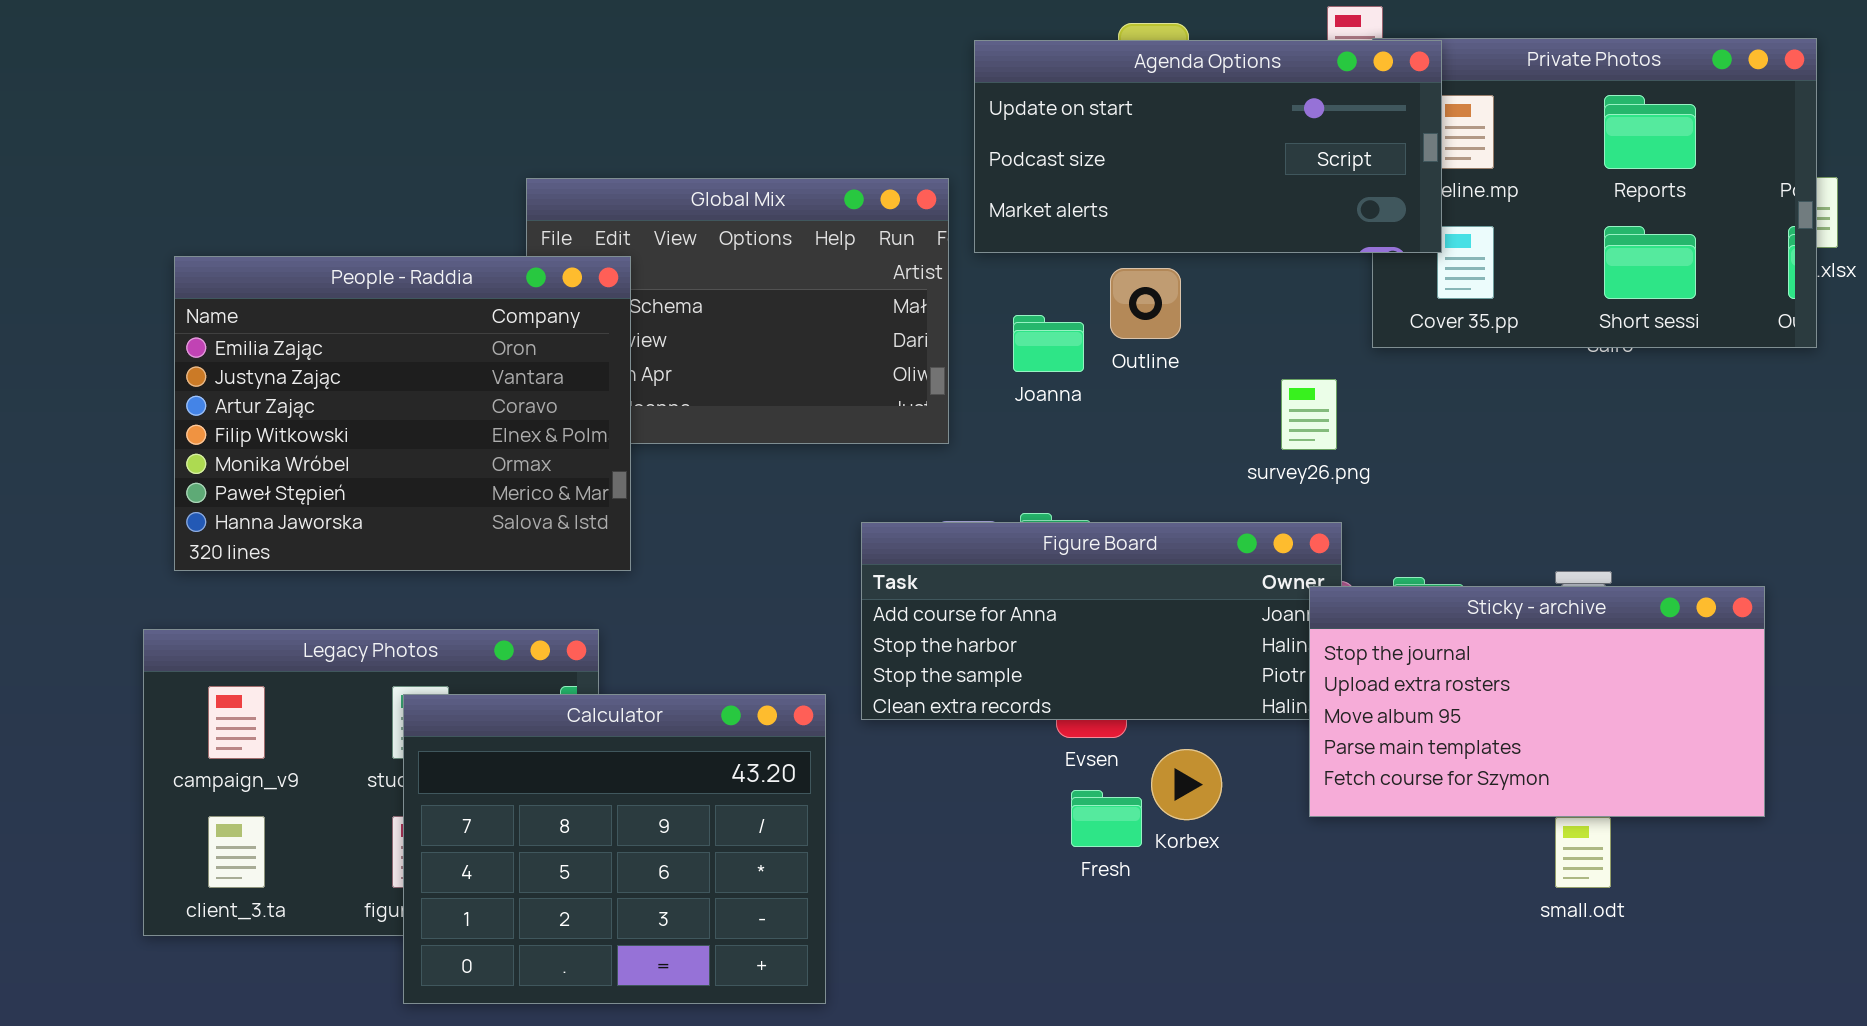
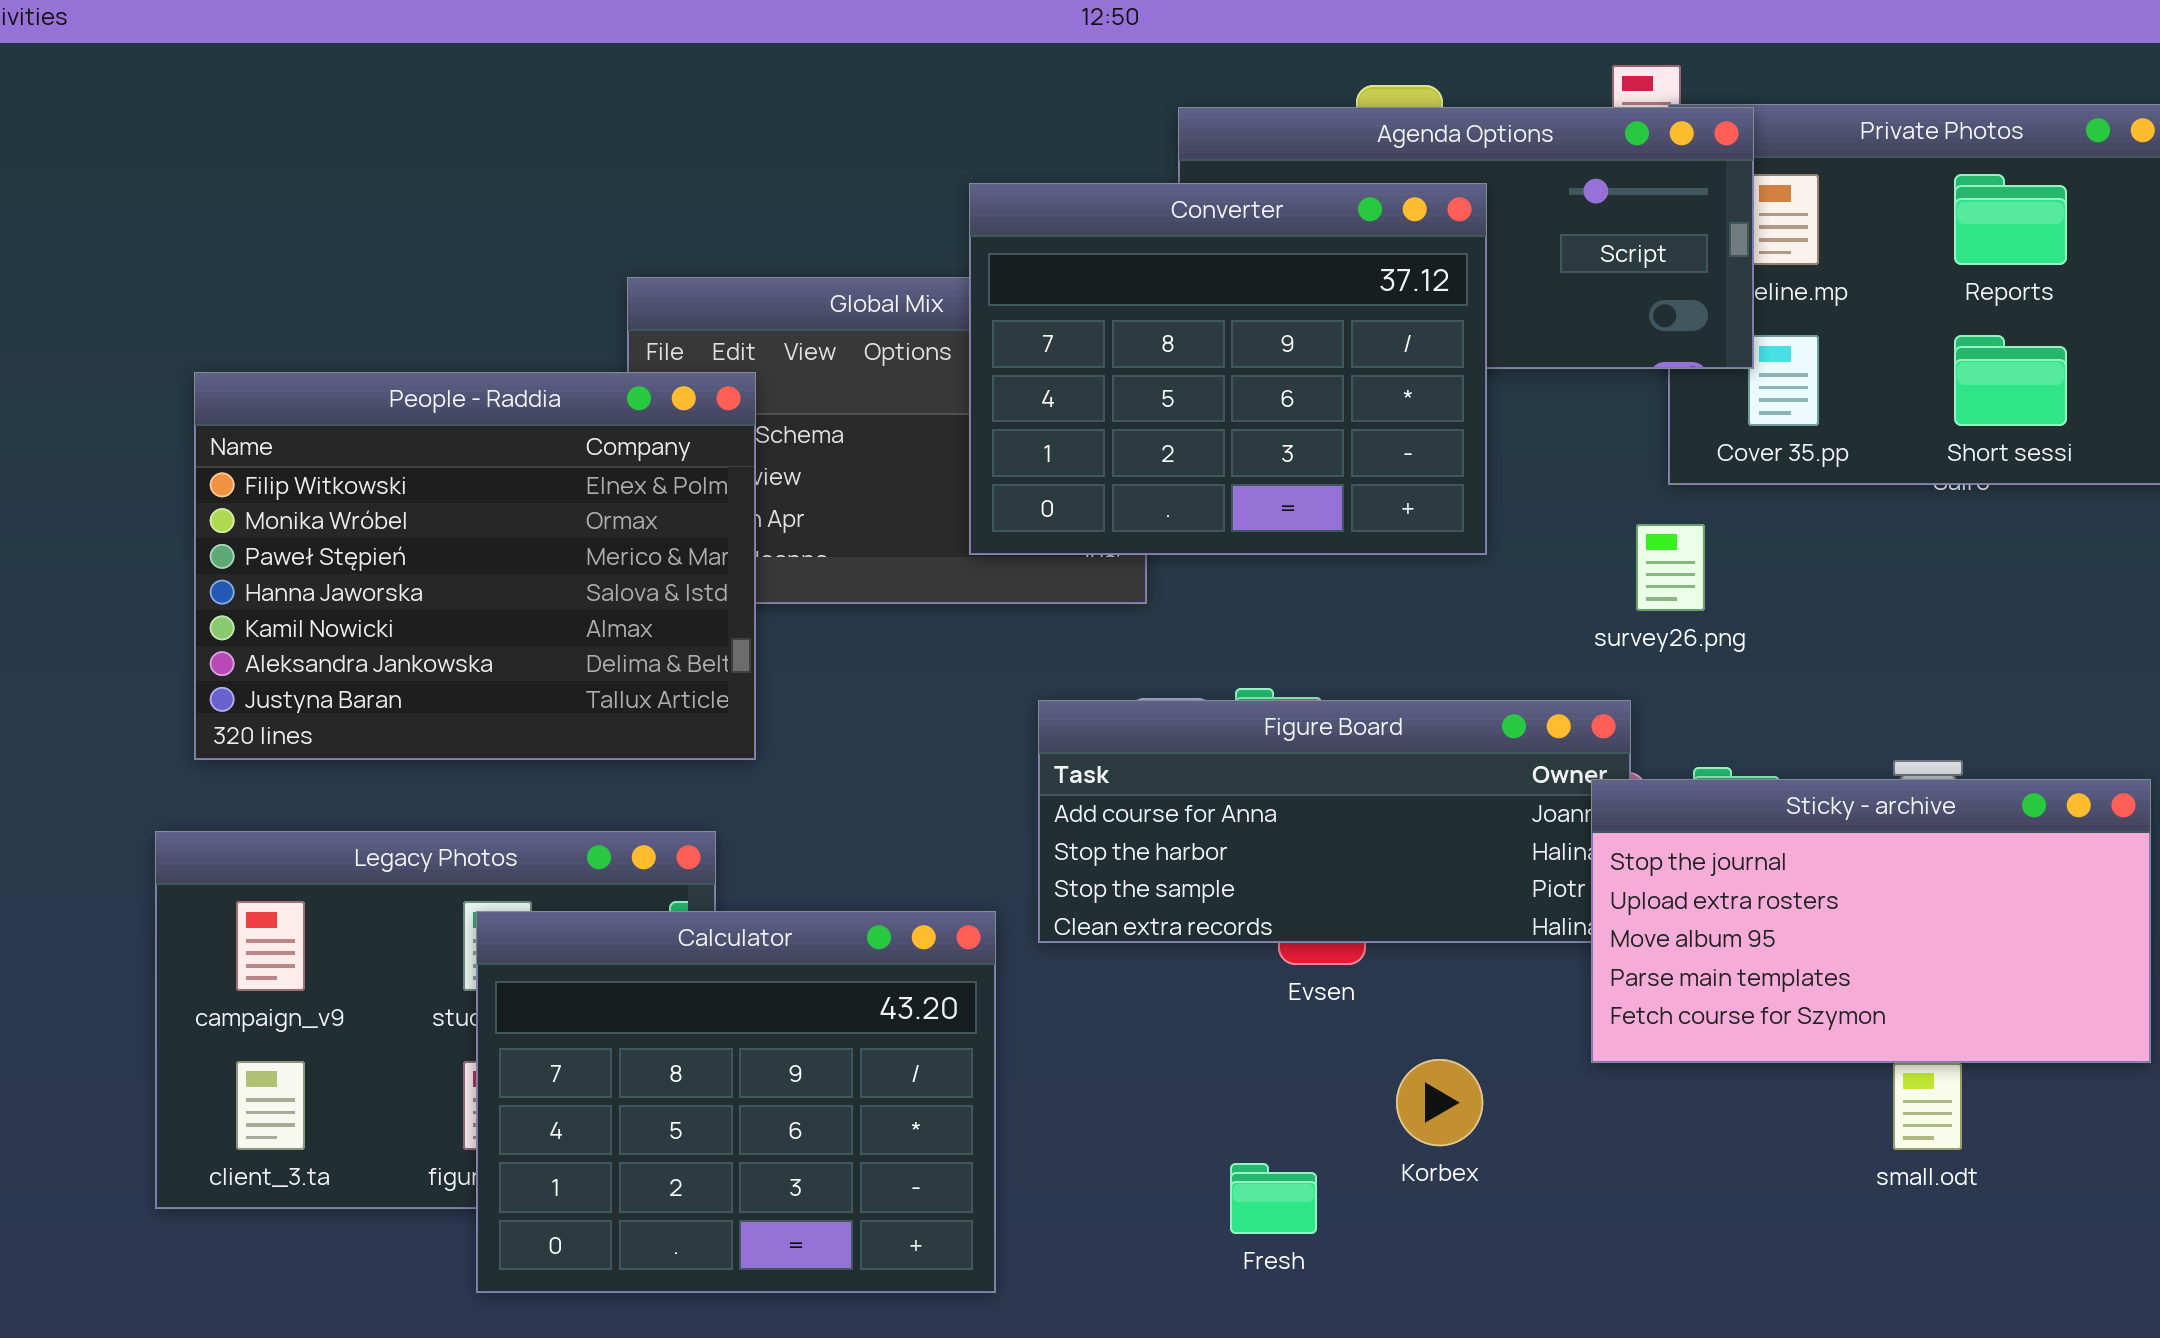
Converter: none -> [969,183,1487,555], opened
People - Raddia: [174,256,631,571] -> [194,372,756,760], scrolled down 3 rows
survey26.png: [1281,379,1337,450] -> [1636,524,1705,611], moved
Korbex: [1151,749,1222,820] -> [1396,1059,1483,1146], moved
Fresh: [1071,790,1142,847] -> [1230,1163,1317,1234], moved

